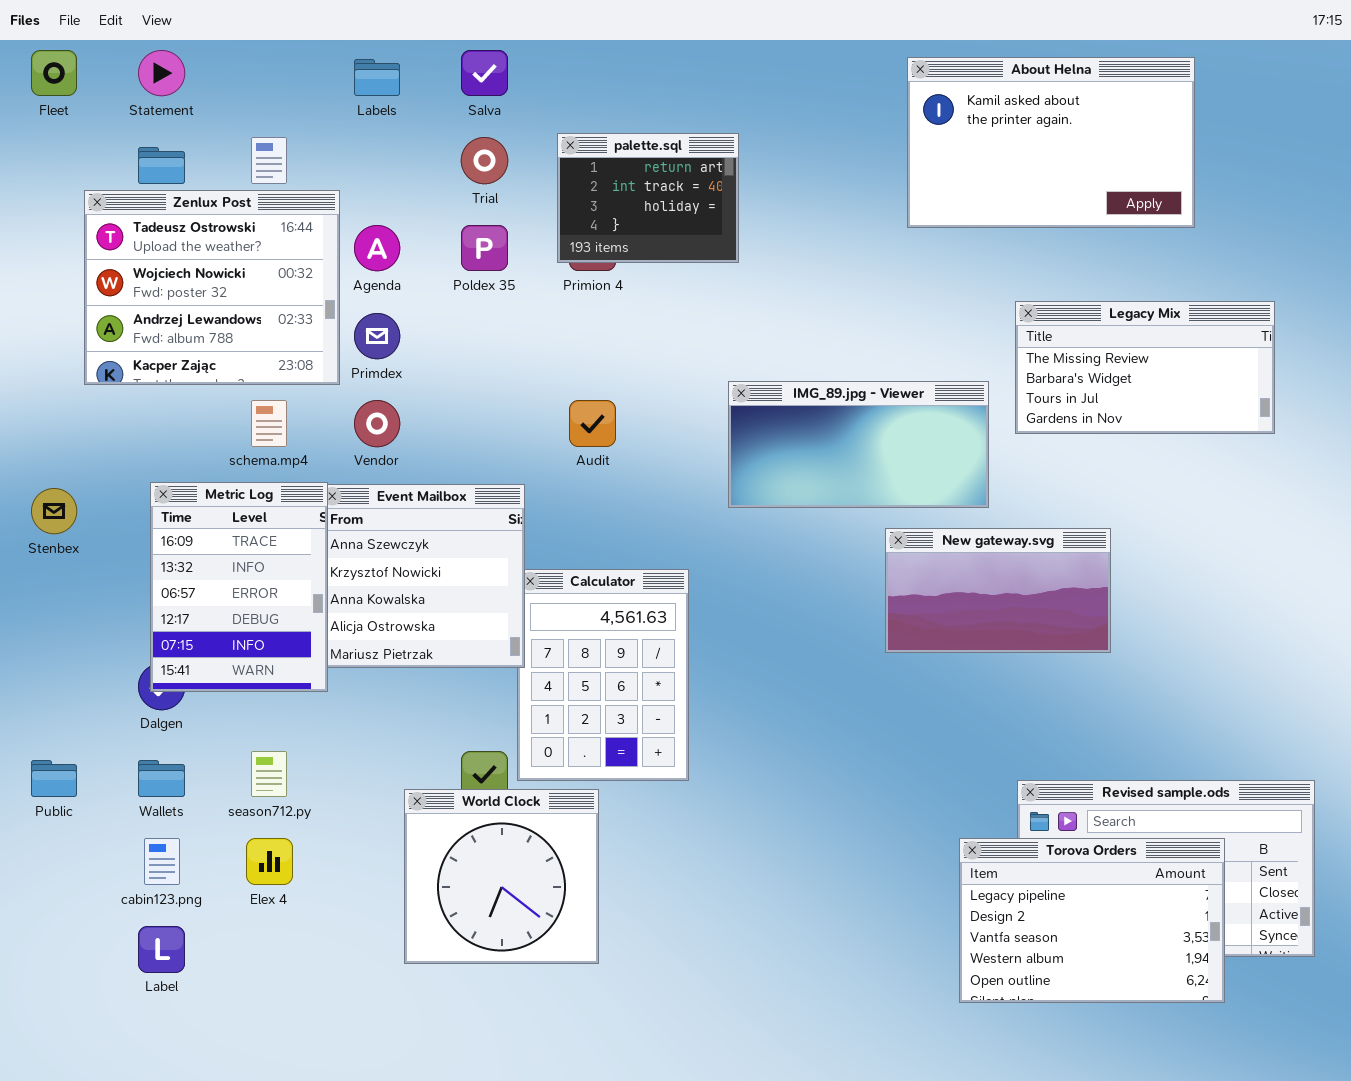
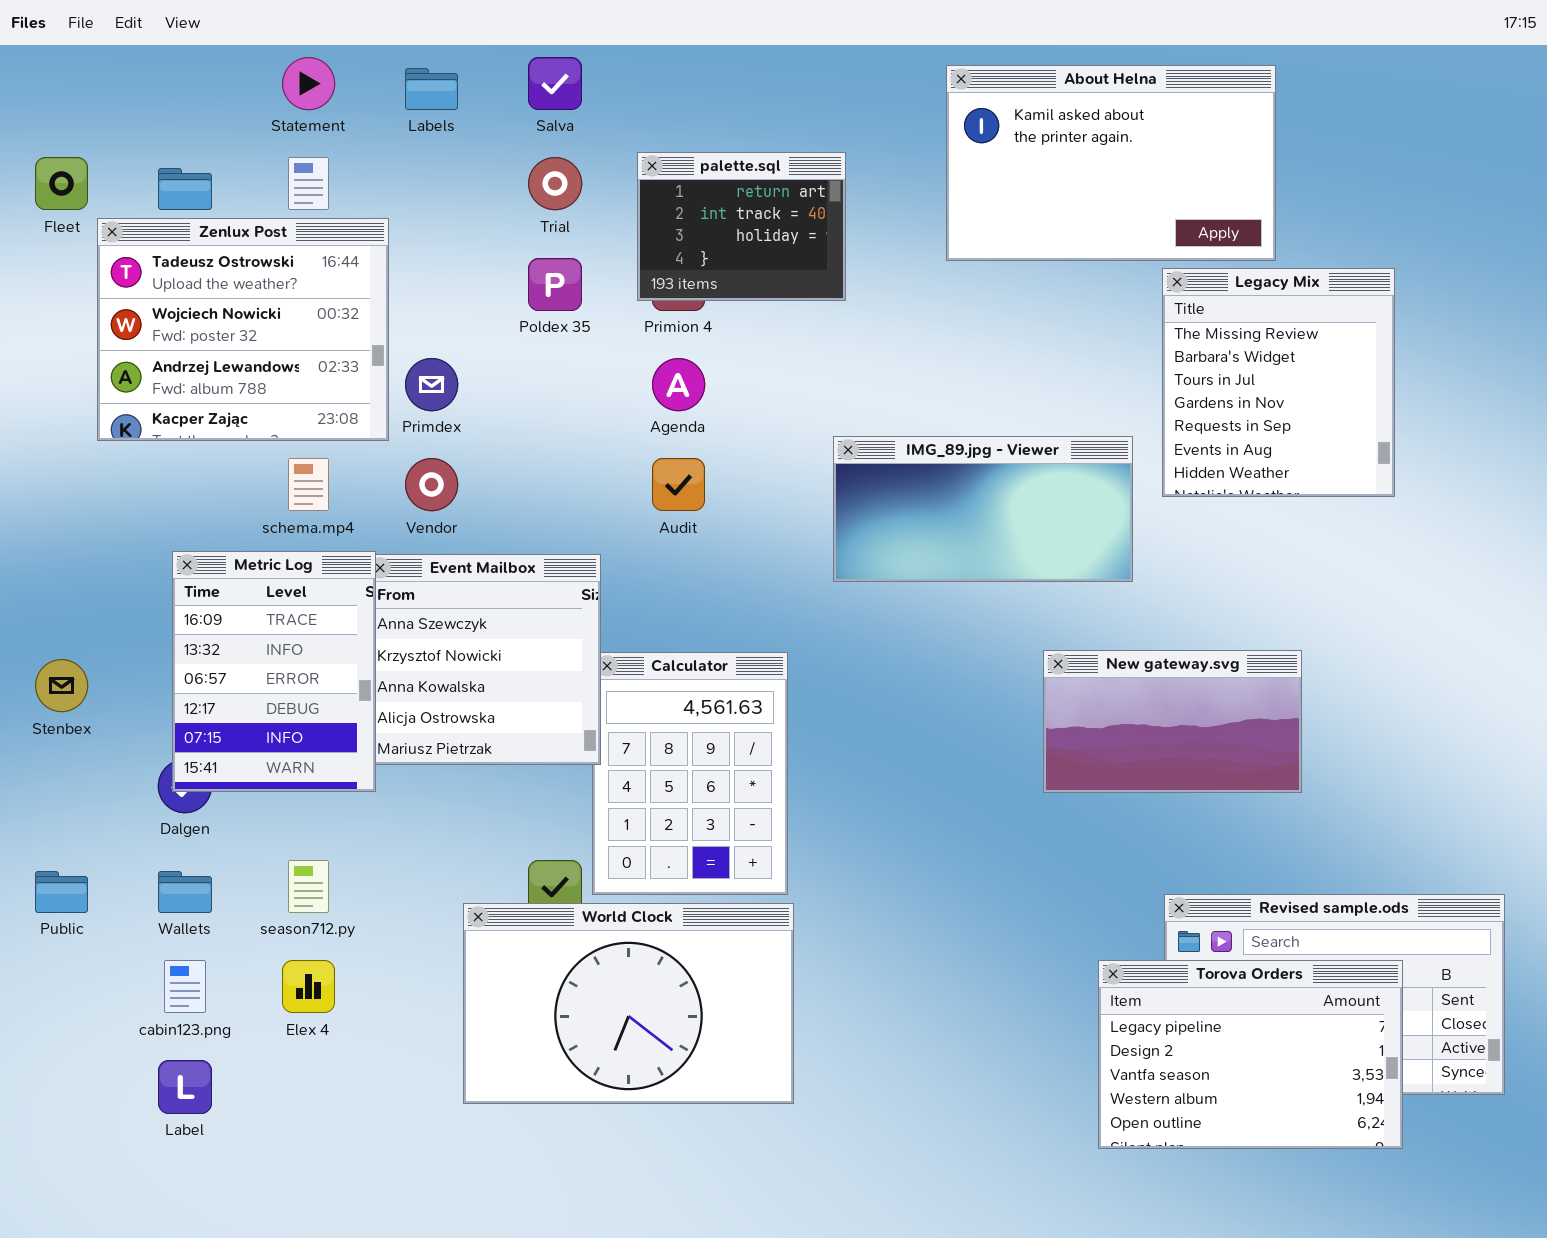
Fleet: [31,50,77,96] -> [35,157,88,210], moved
Statement: [138,50,185,96] -> [282,57,335,110], moved
About Helna: [907,57,1195,228] -> [946,65,1276,261], moved
Agenda: [354,225,400,271] -> [652,358,705,411], moved
Legacy Mix: [1015,301,1275,434] -> [1162,268,1395,497], resized
Stenbex: [31,488,77,534] -> [35,659,88,712], moved
New gateway.svg: [885,528,1111,653] -> [1043,650,1302,793], moved
World Clock: [404,789,599,964] -> [463,903,794,1104], resized

